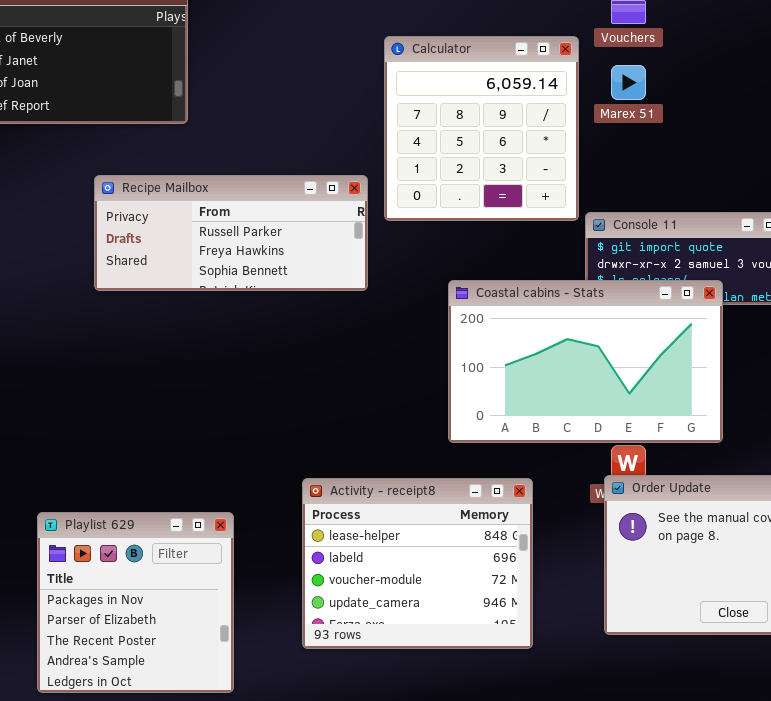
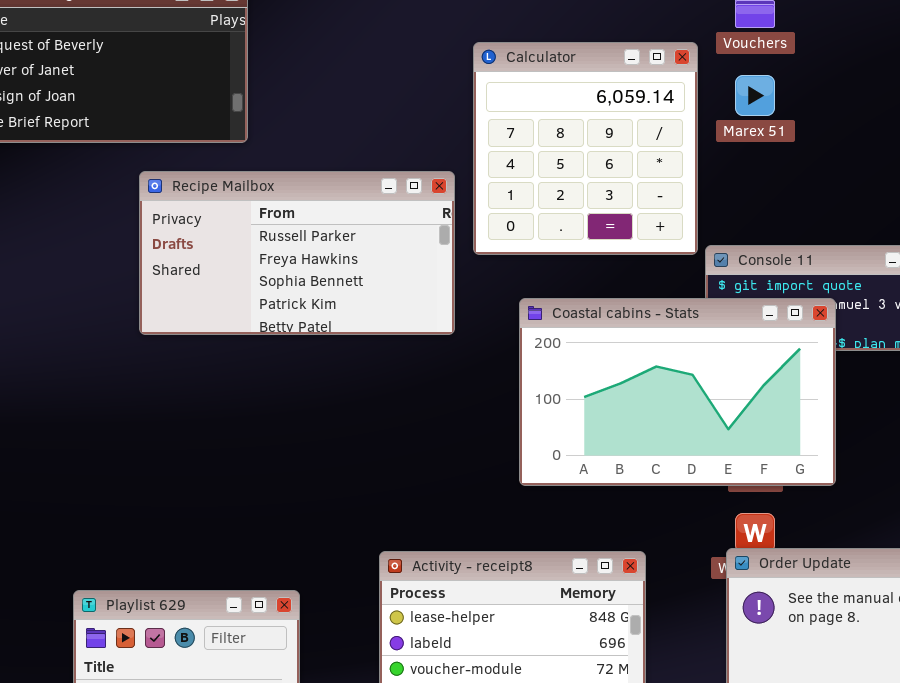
Recipe Mailbox: [94,175,368,291] -> [139,171,455,335], resized
Coastal cabins - Stats: [448,280,723,443] -> [519,298,836,486], moved

